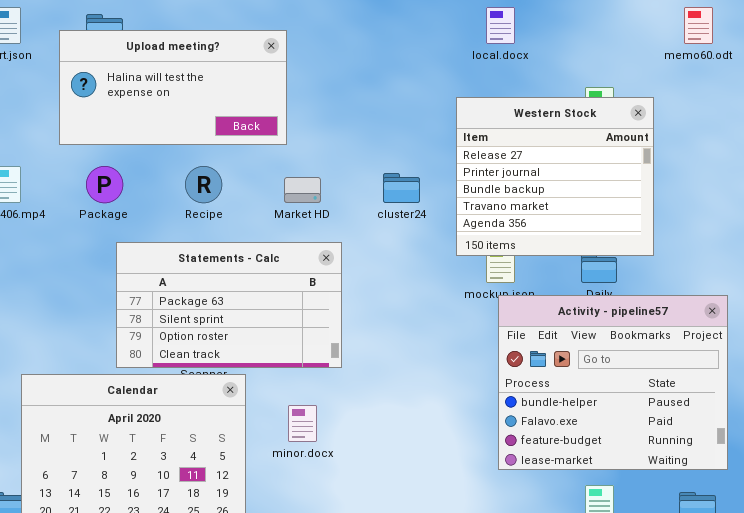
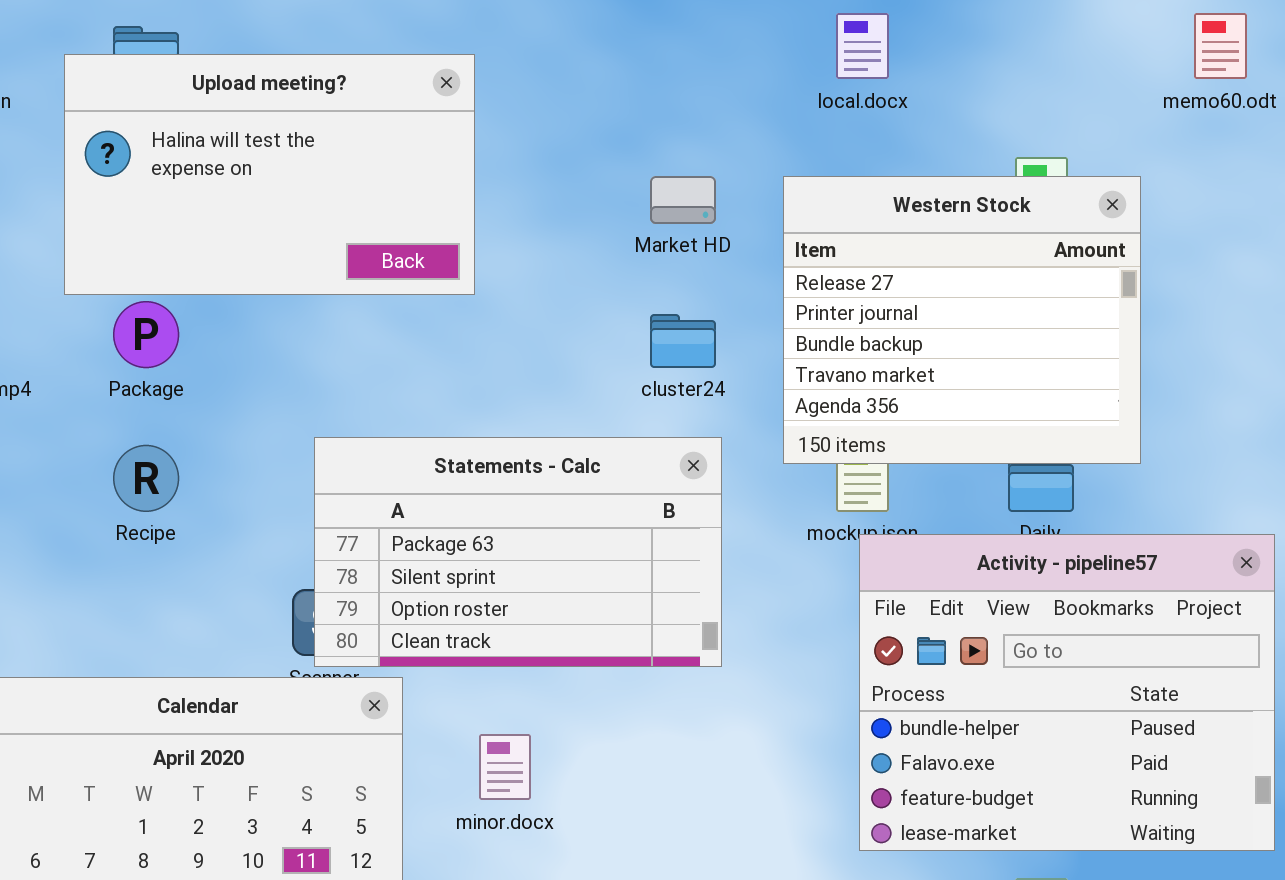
Upload meeting?: [59,30,287,145] -> [64,54,475,295], resized
Recipe: [185,166,222,203] -> [113,445,179,512], moved
Market HD: [284,177,321,203] -> [650,176,716,224], moved
Statements - Calc: [116,242,342,368] -> [314,437,722,667], moved

